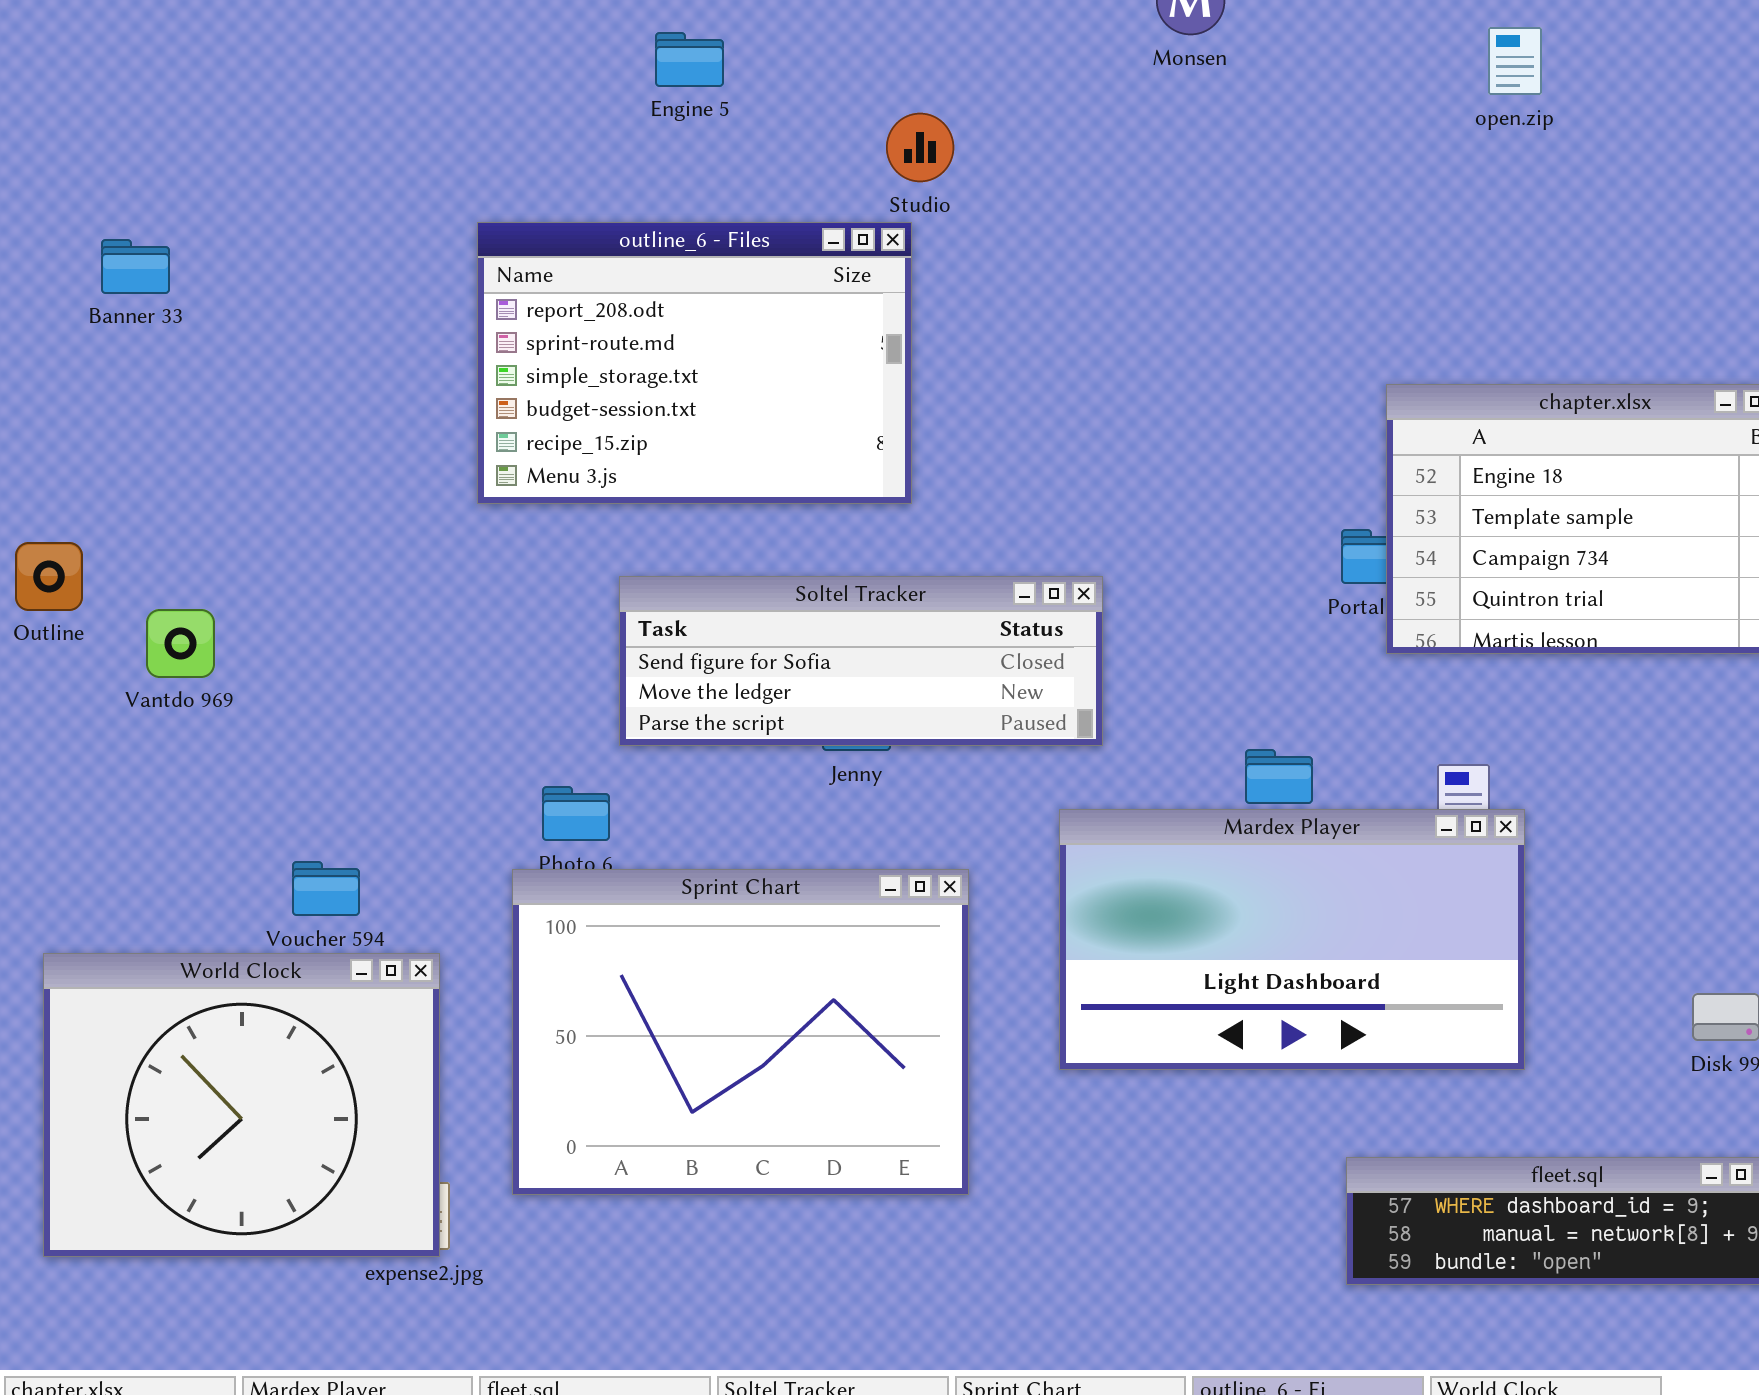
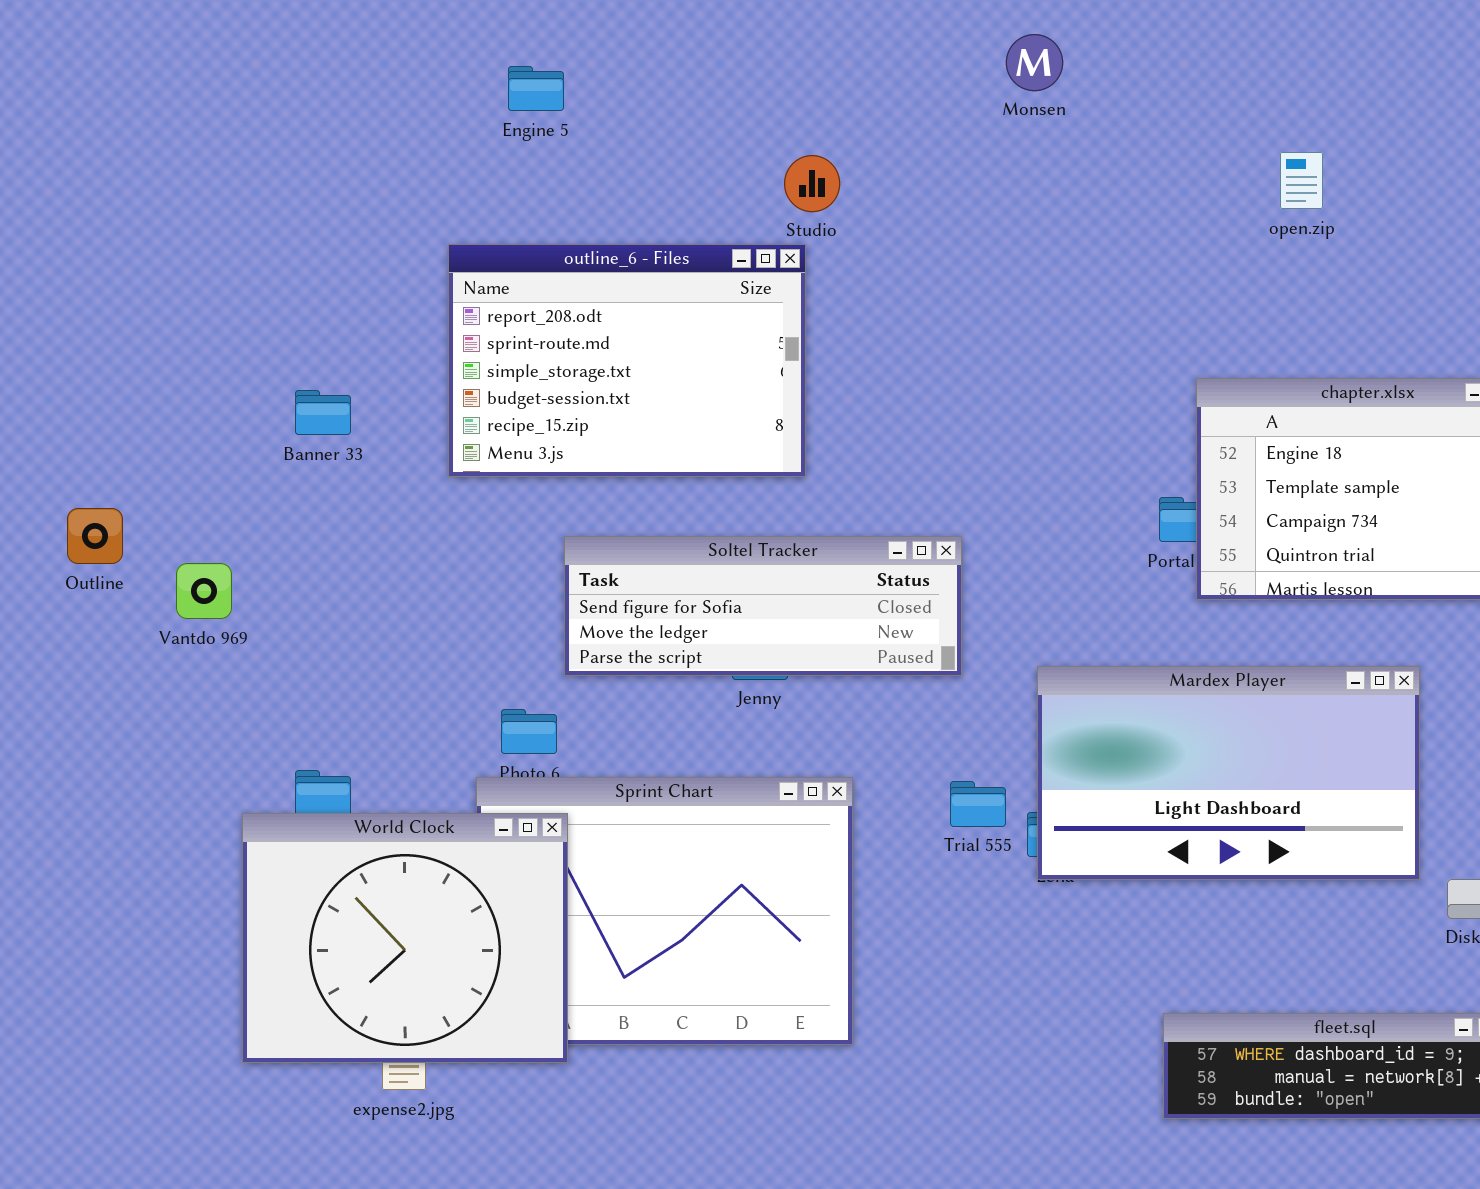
open.zip: [1488,27,1542,95] -> [1280,152,1323,209], moved
Engine 5: [655,32,724,87] -> [508,66,564,111], moved
Banner 33: [101,239,170,294] -> [295,390,351,435], moved
Mardex Player: [1059,809,1525,1070] -> [1037,666,1420,880], moved
World Clock: [43,953,440,1257] -> [242,813,568,1063], moved

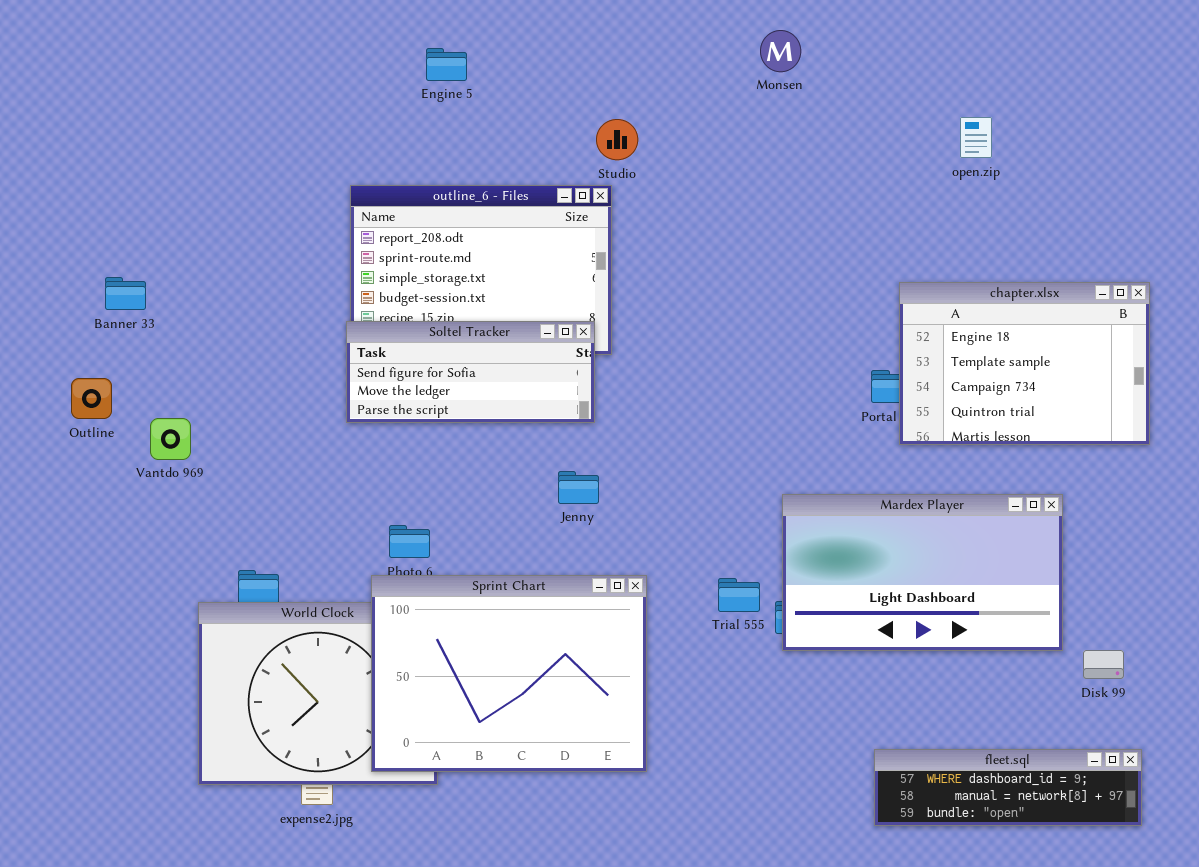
Engine 5: [508,66,564,111] -> [426,48,467,81], moved
Banner 33: [295,390,351,435] -> [105,277,146,310], moved
Soltel Tracker: [564,536,962,676] -> [346,321,595,423], moved, resized
Sprint Chart: [476,777,853,1045] -> [371,575,647,772], raised

